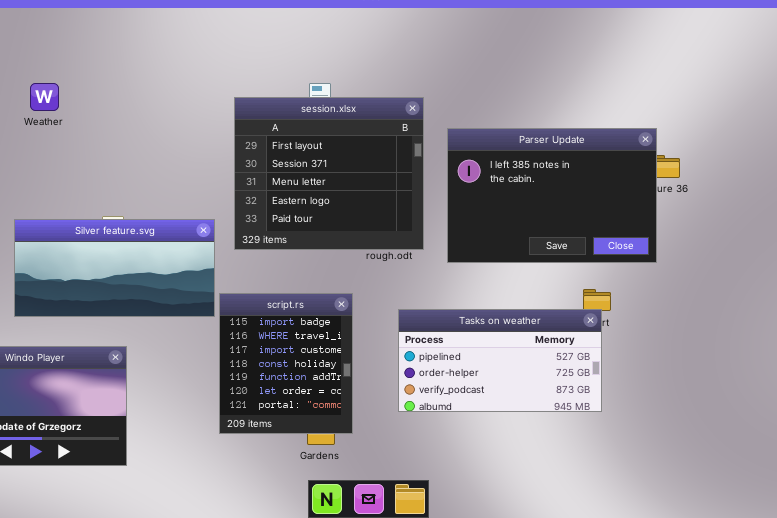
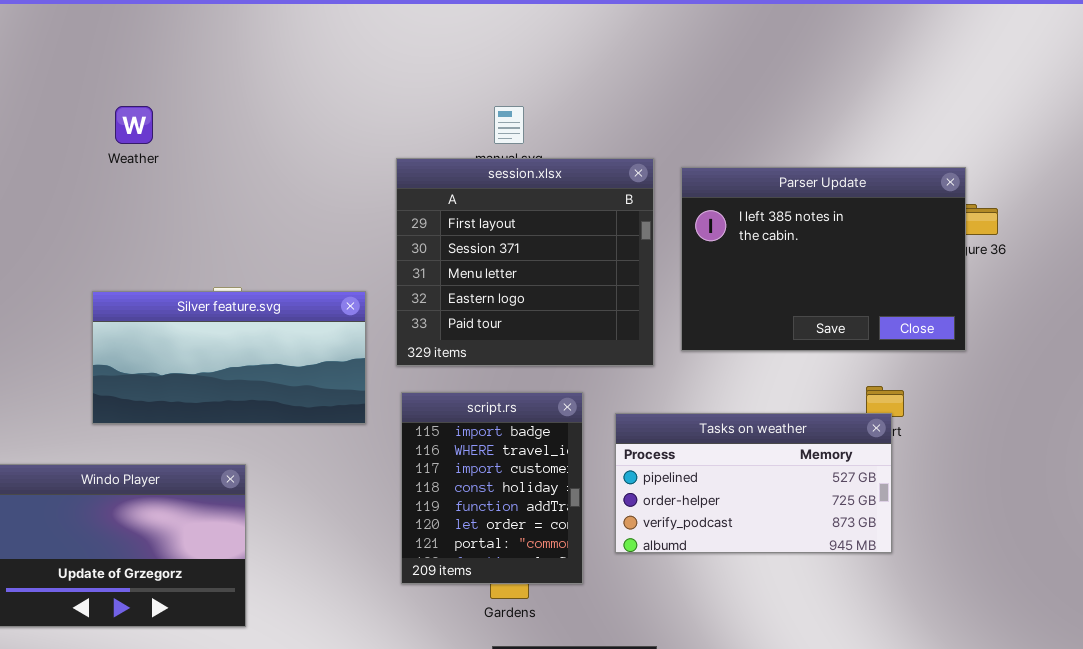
session.xlsx: [234,97,424,250] -> [396,158,654,366], moved
script.rs: [219,293,353,434] -> [401,392,583,584], moved

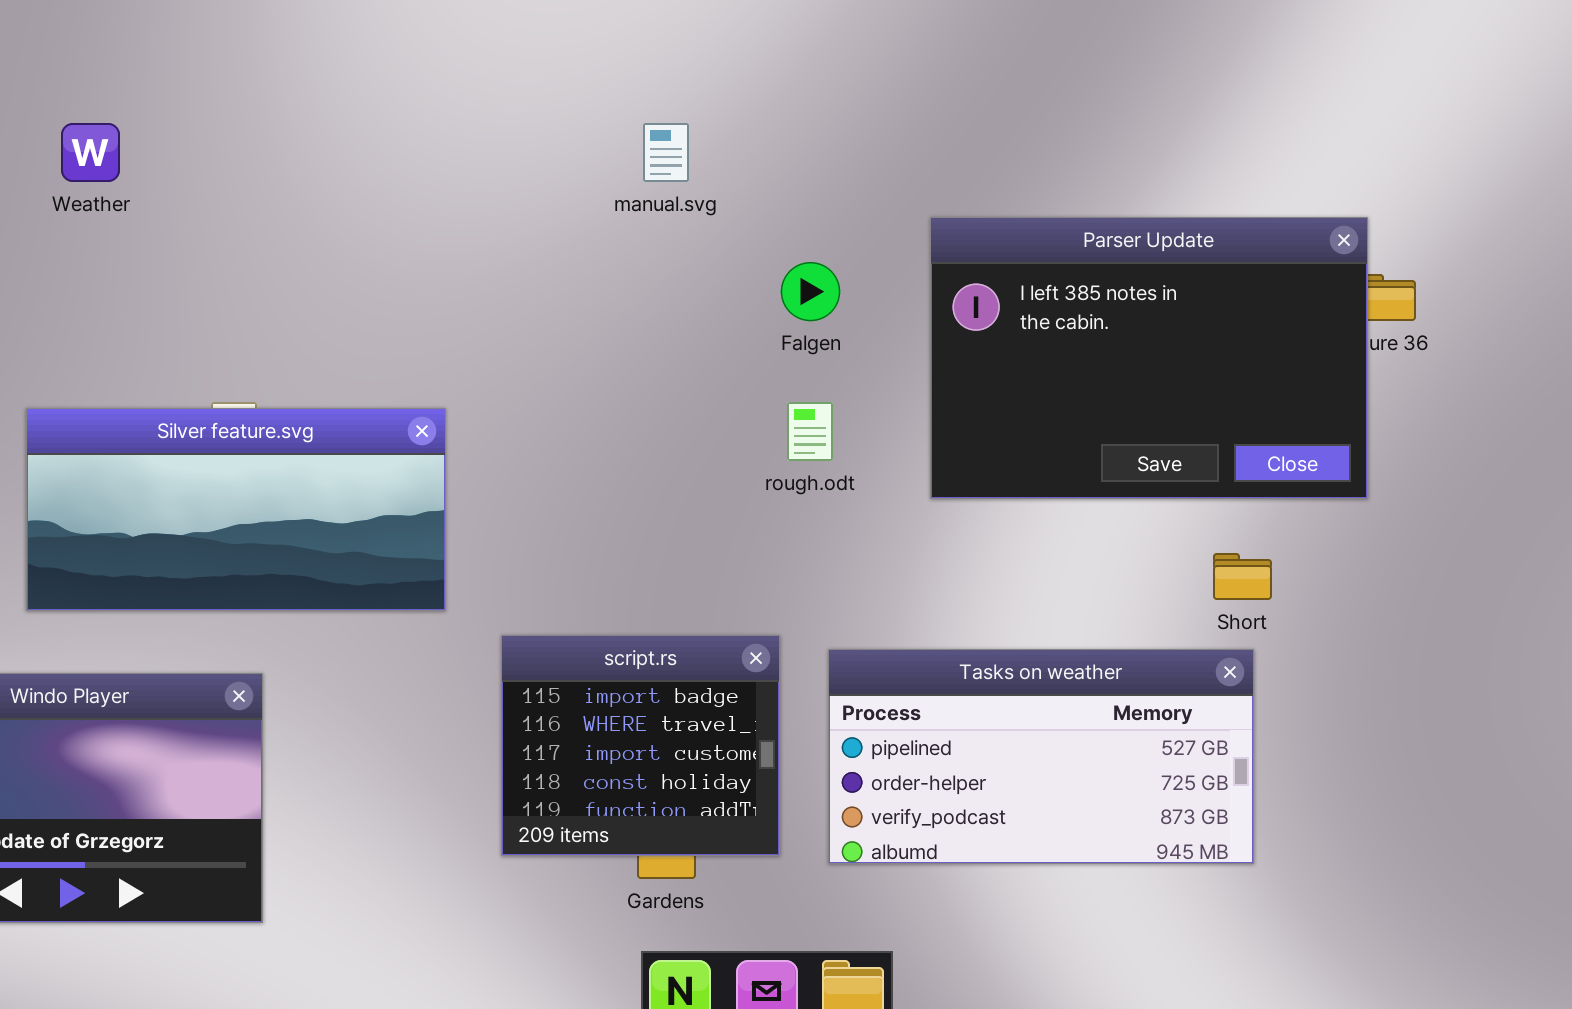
session.xlsx: [396,158,654,366] -> none, closed
script.rs: [401,392,583,584] -> [501,635,780,856], resized
Tasks on weather: [615,413,892,553] -> [828,649,1254,864], moved

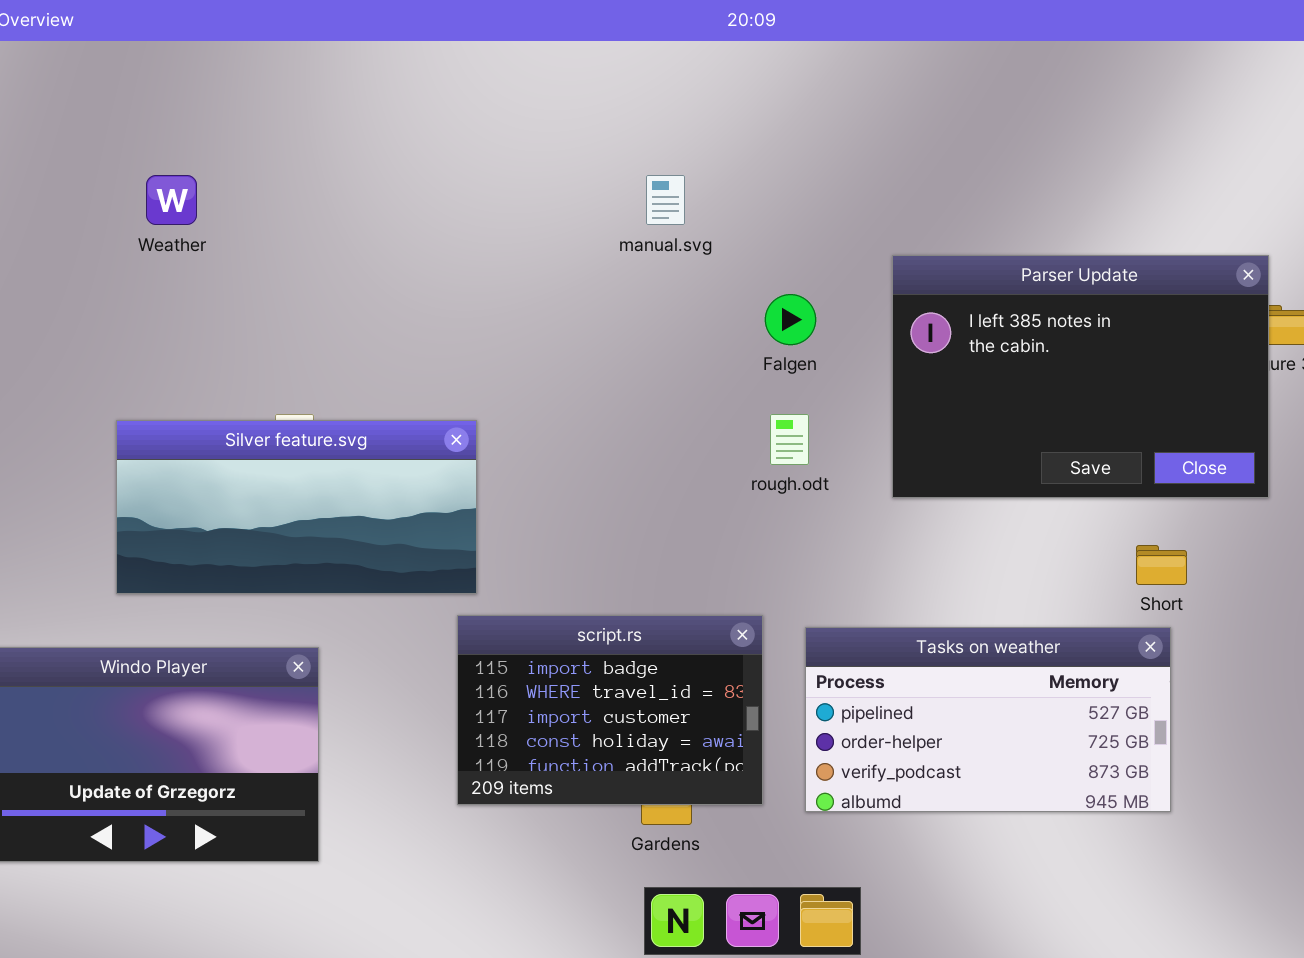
script.rs: [501,635,780,856] -> [457,615,763,805], resized

